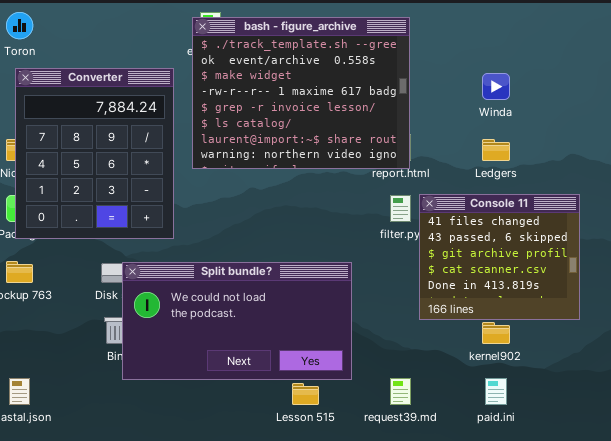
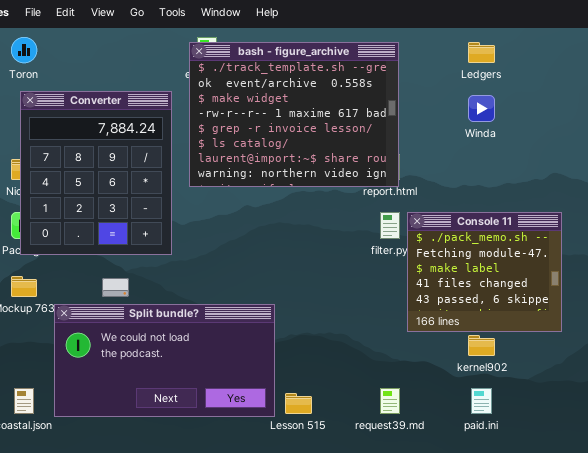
Ledgers: [482,139,510,161] -> [468,42,495,63], moved
Console 11: [419,194,580,320] -> [407,212,562,332], scrolled up 3 rows
Split bundle?: [122,262,352,380] -> [54,304,275,417], moved

